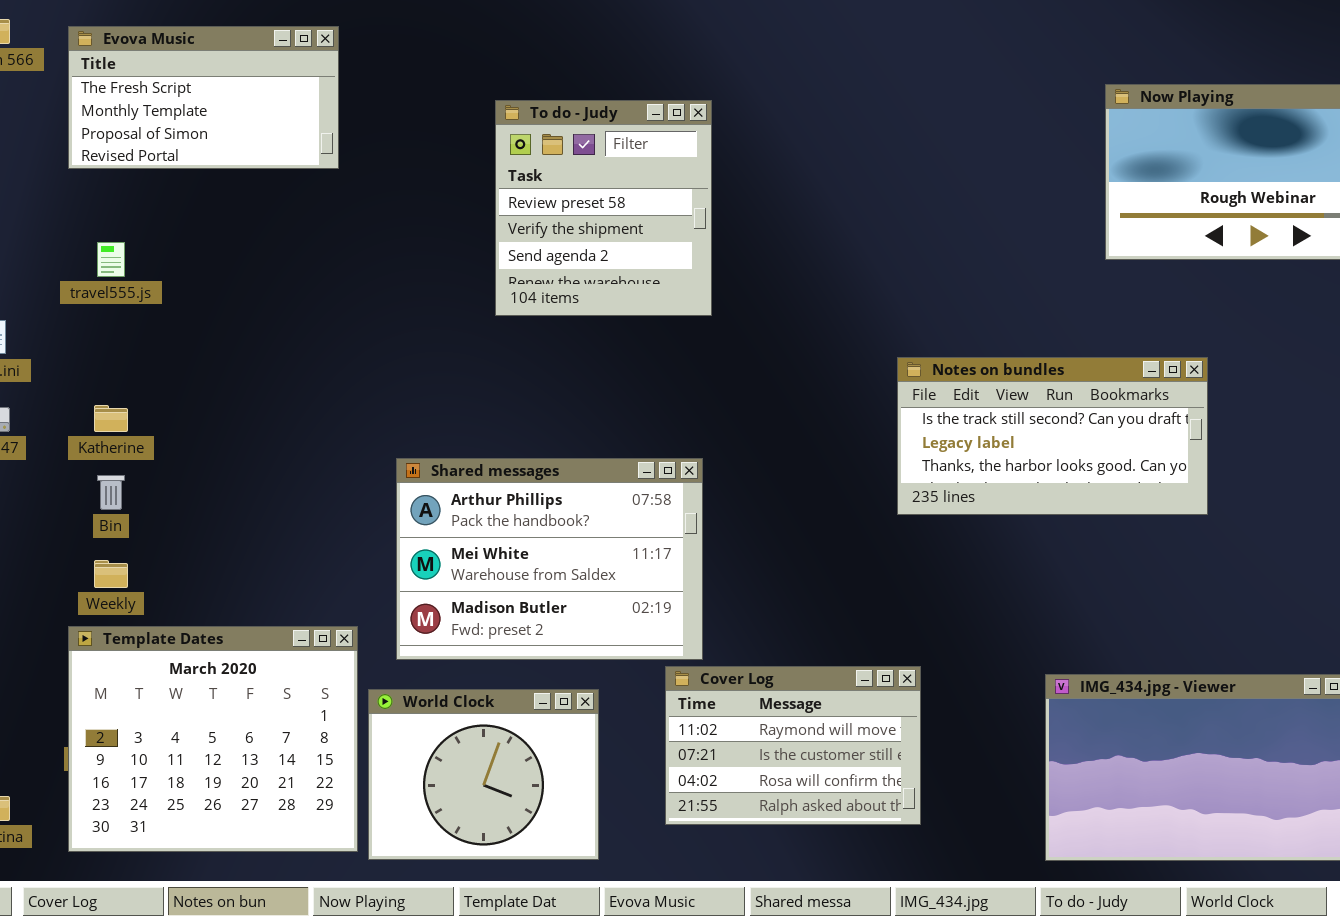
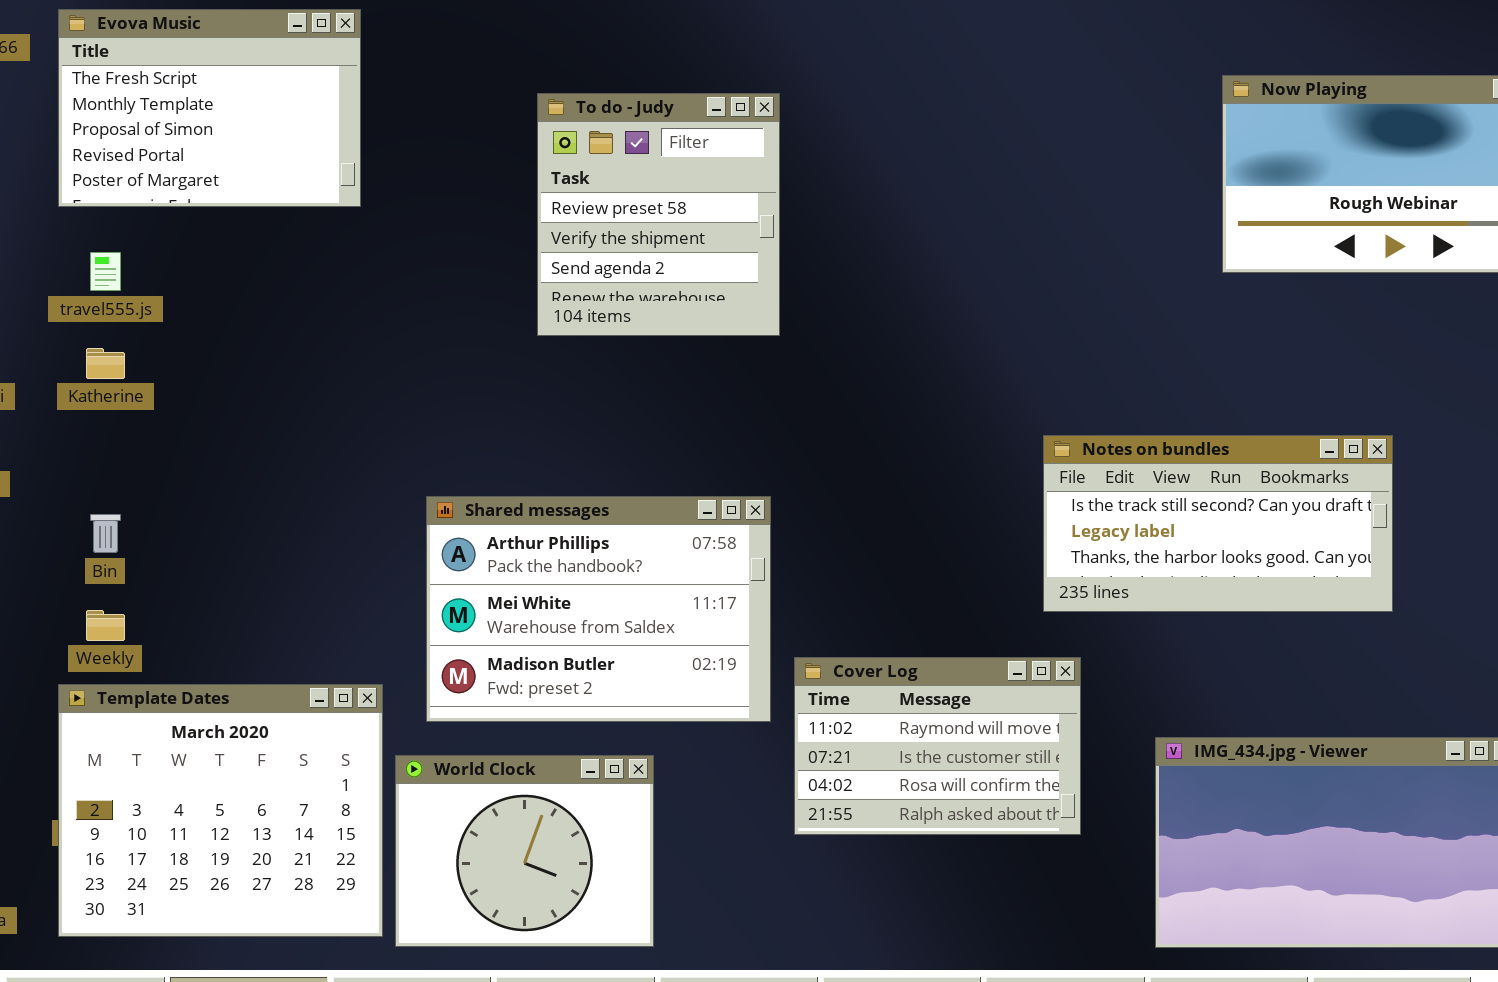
Evova Music: [68,26,339,169] -> [58,9,361,207], resized
Notes on bundles: [897,357,1208,515] -> [1043,435,1393,612], moved
Katherine: [94,405,128,432] -> [86,348,125,379], moved
Cover Log: [665,666,921,825] -> [794,657,1081,835], moved

